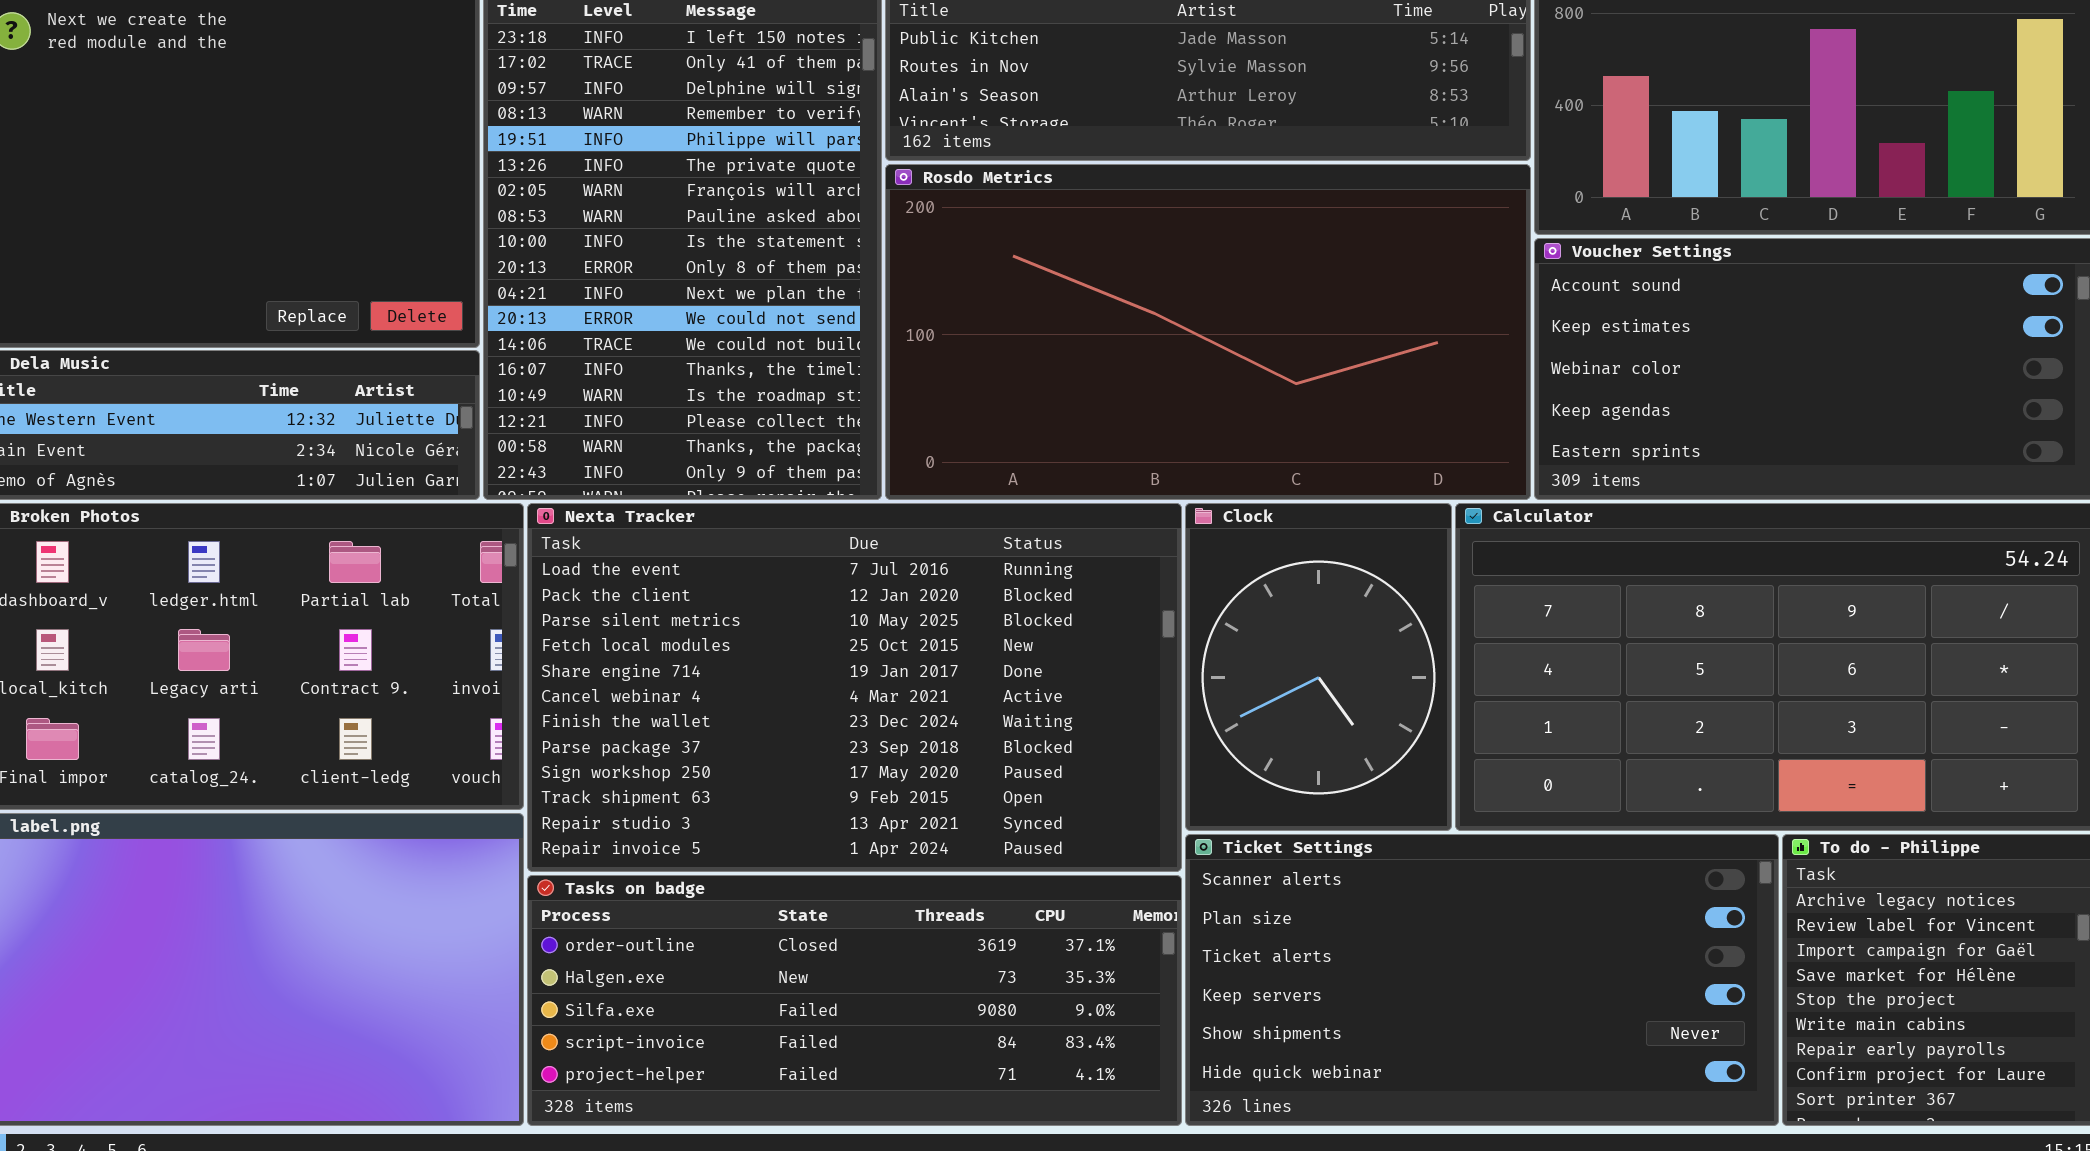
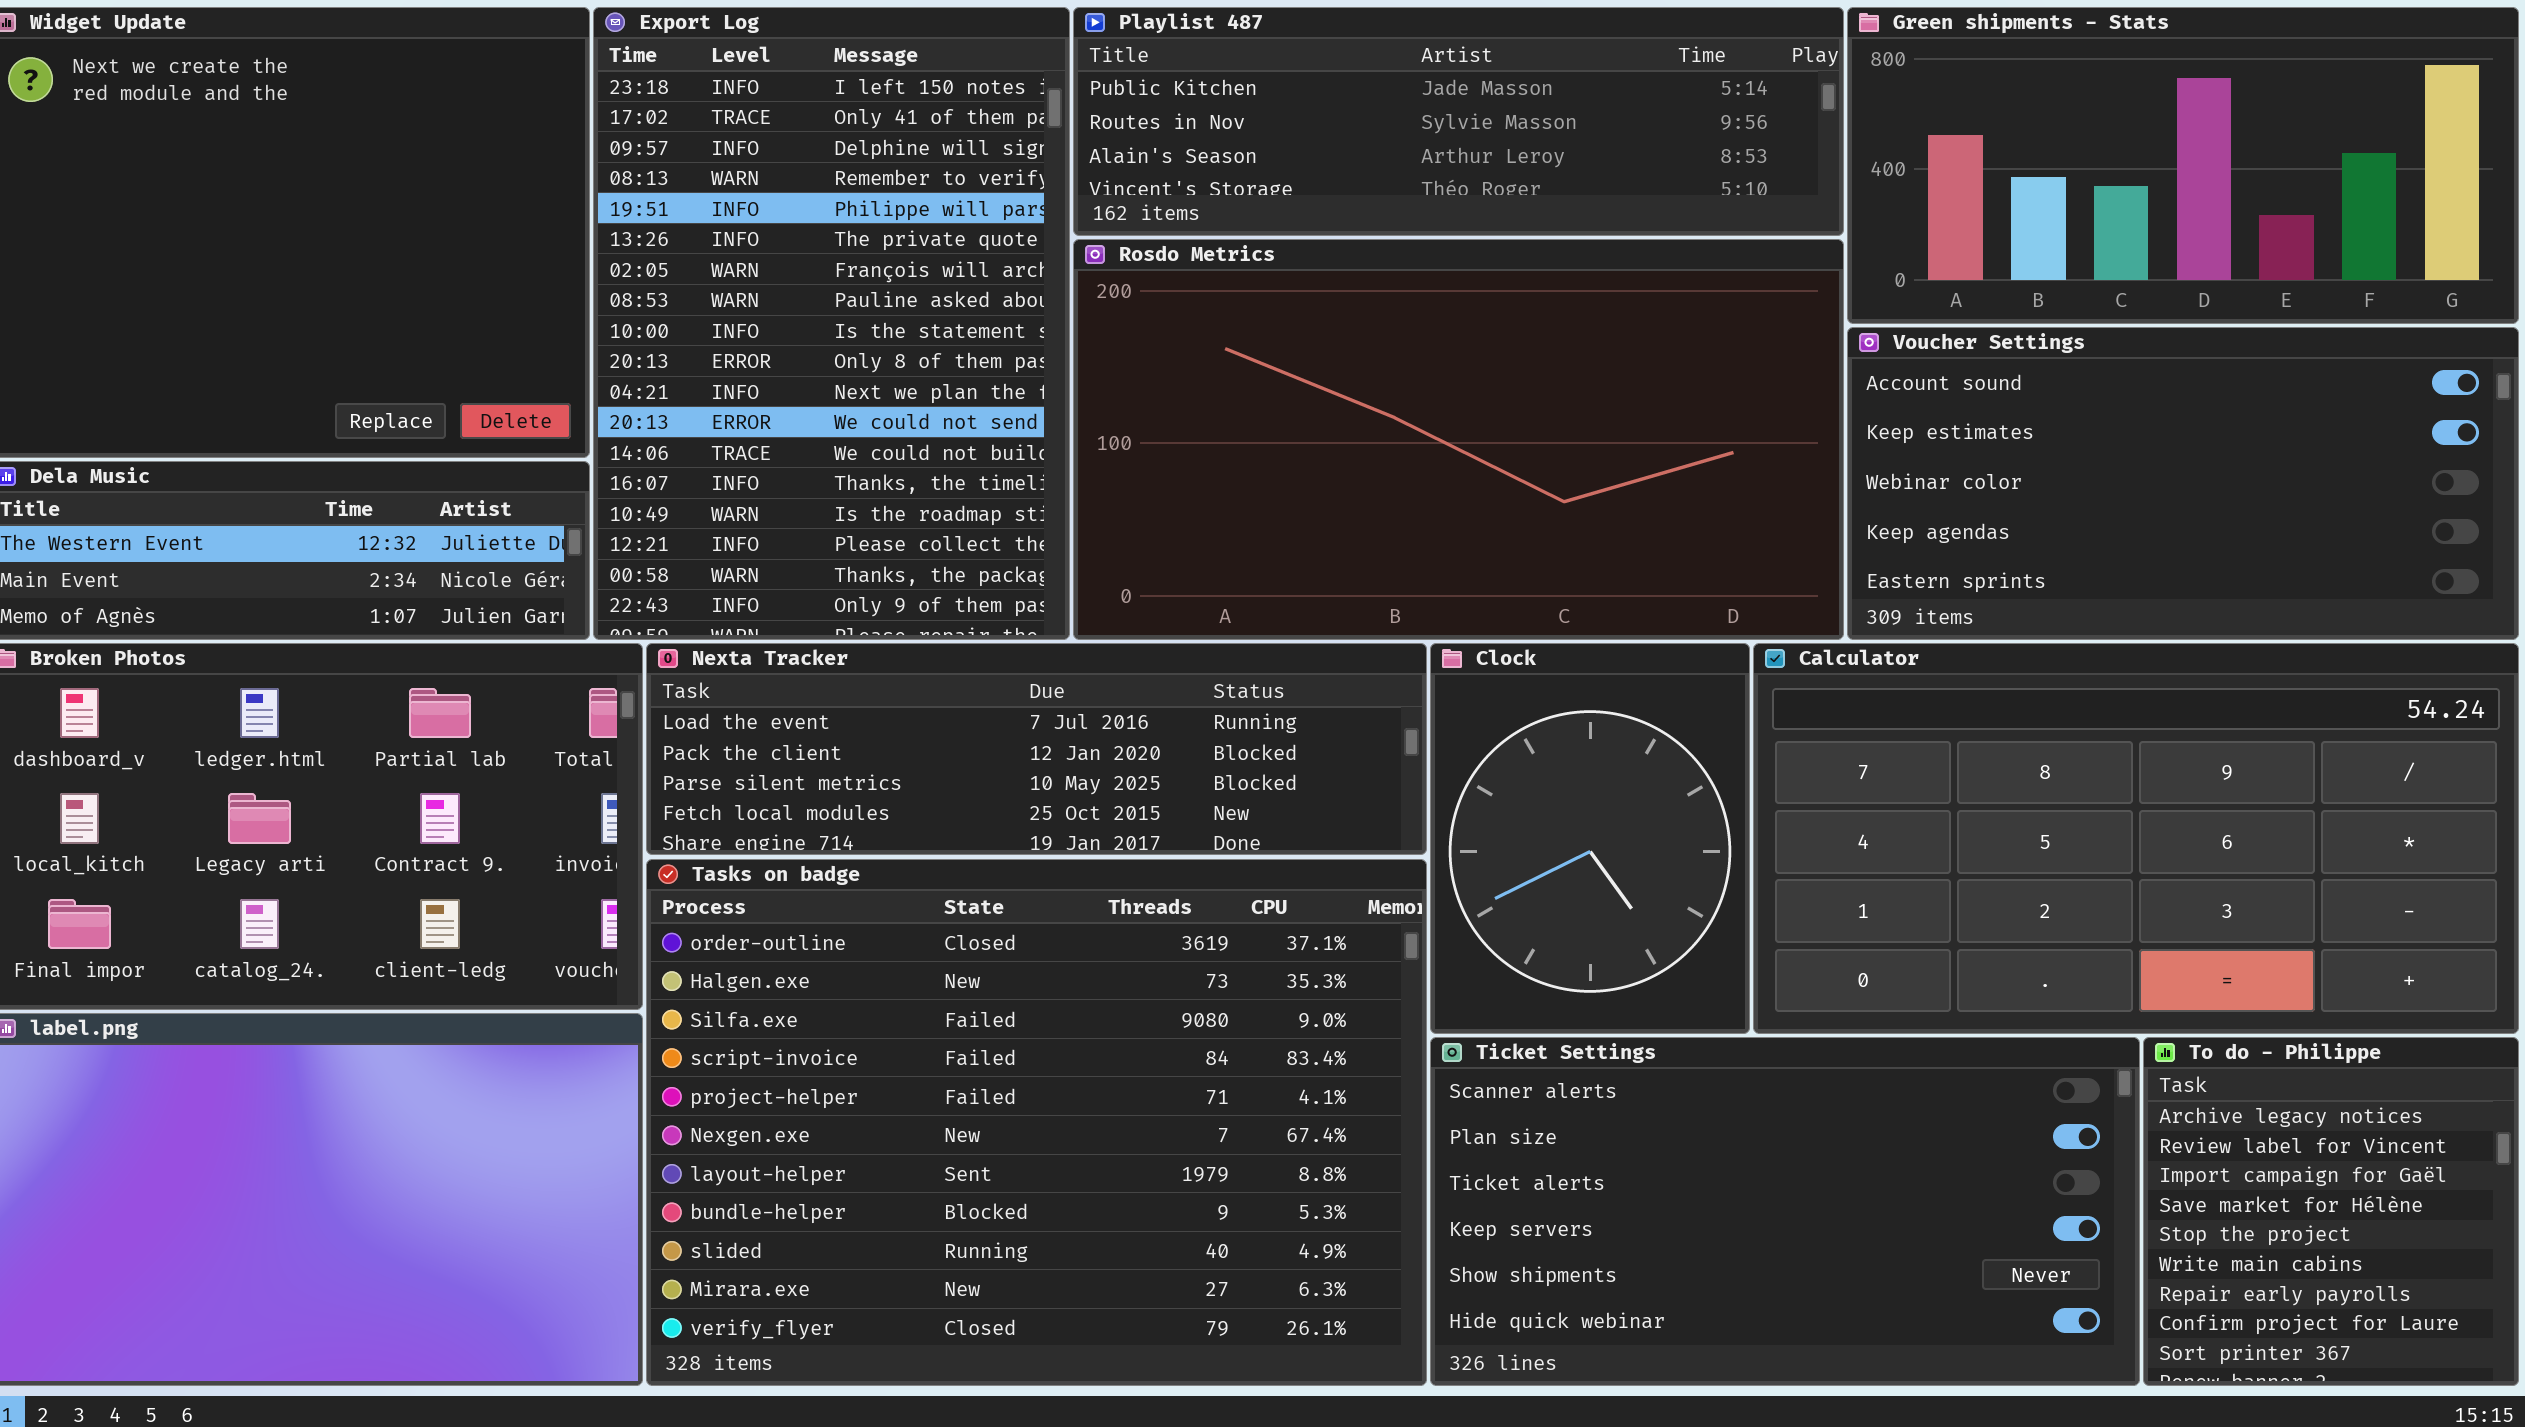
Nexta Tracker: [527,503,1182,872] -> [646,643,1427,855], resized
Tasks on badge: [527,875,1182,1126] -> [646,859,1427,1386], resized

